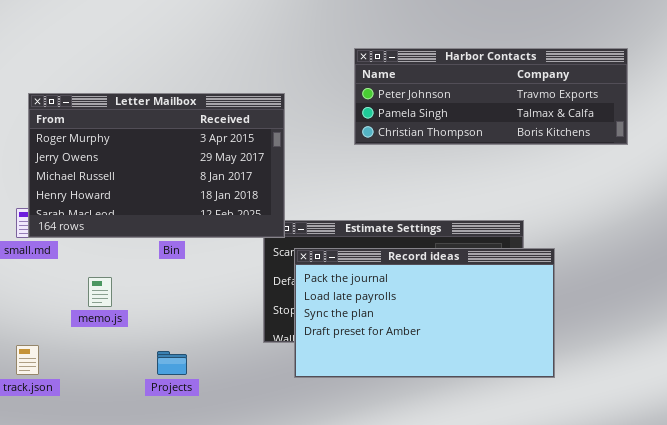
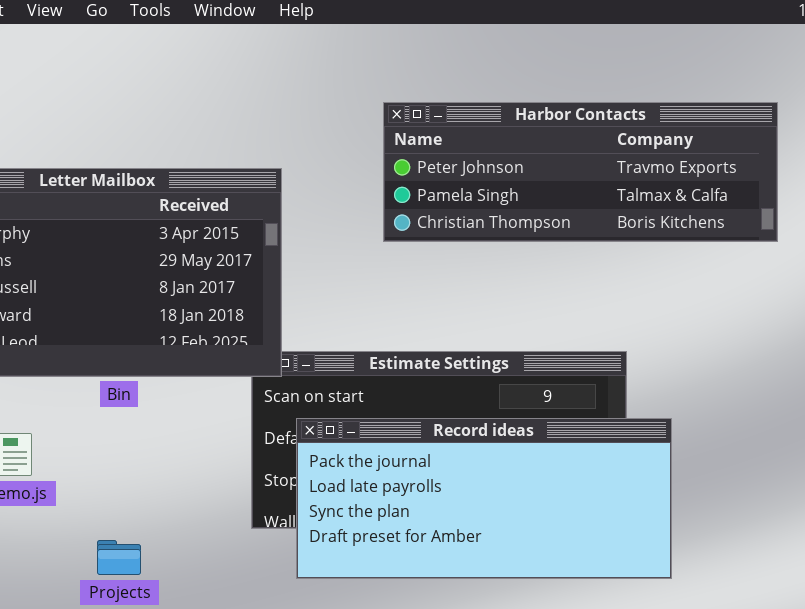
Record ideas: [294,248,555,378] -> [296,418,672,579], resized

